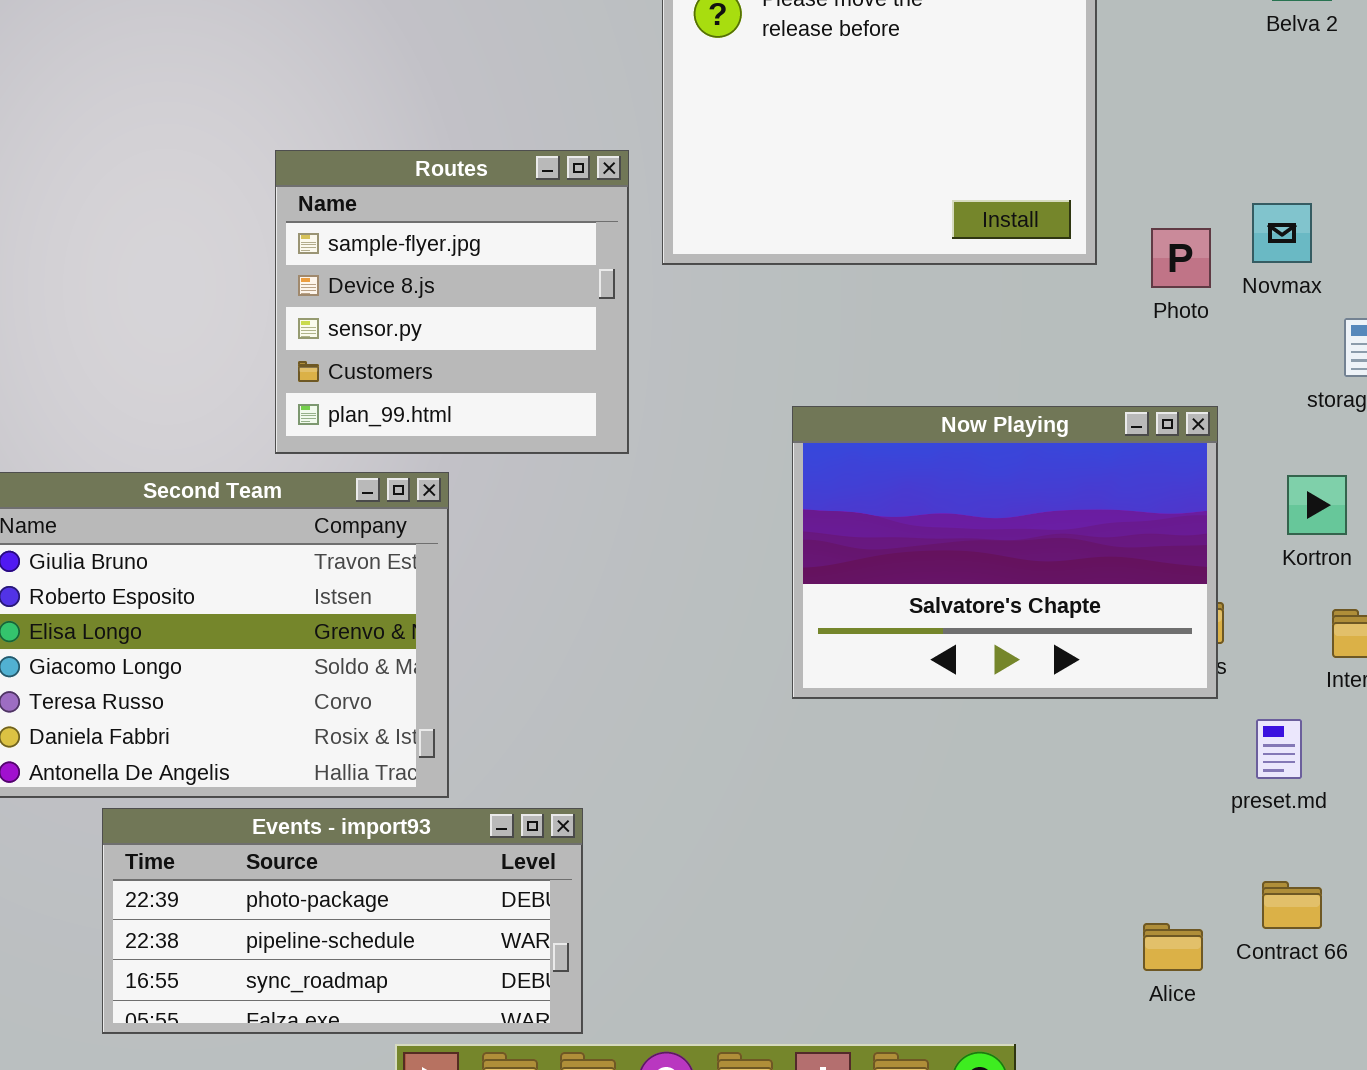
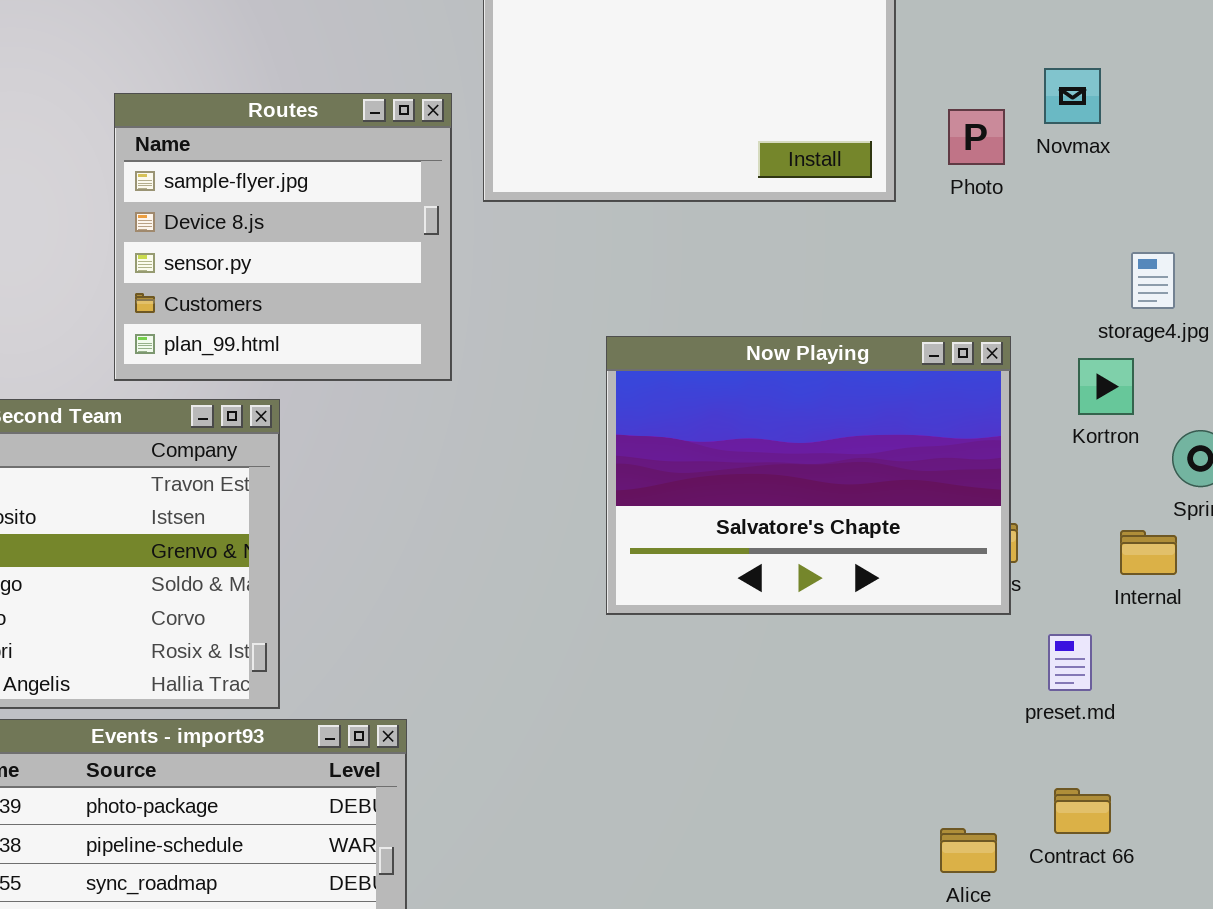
Novmax: [1252,203,1312,263] -> [1044,68,1101,124], moved
Photo: [1151,228,1211,288] -> [948,109,1005,165], moved
Kortron: [1287,475,1347,535] -> [1078,358,1134,415], moved

